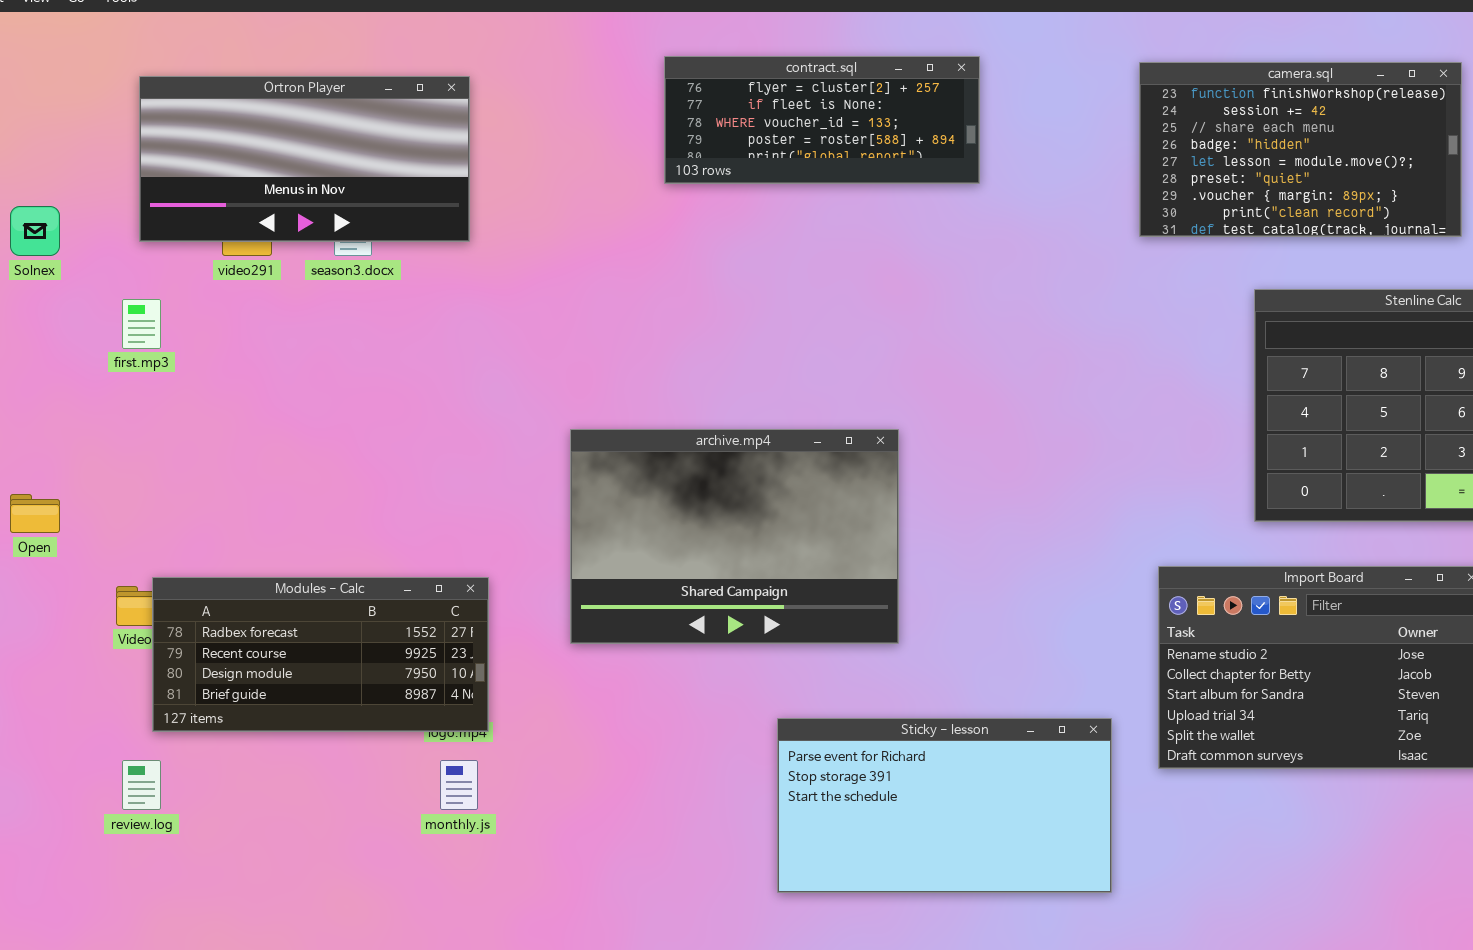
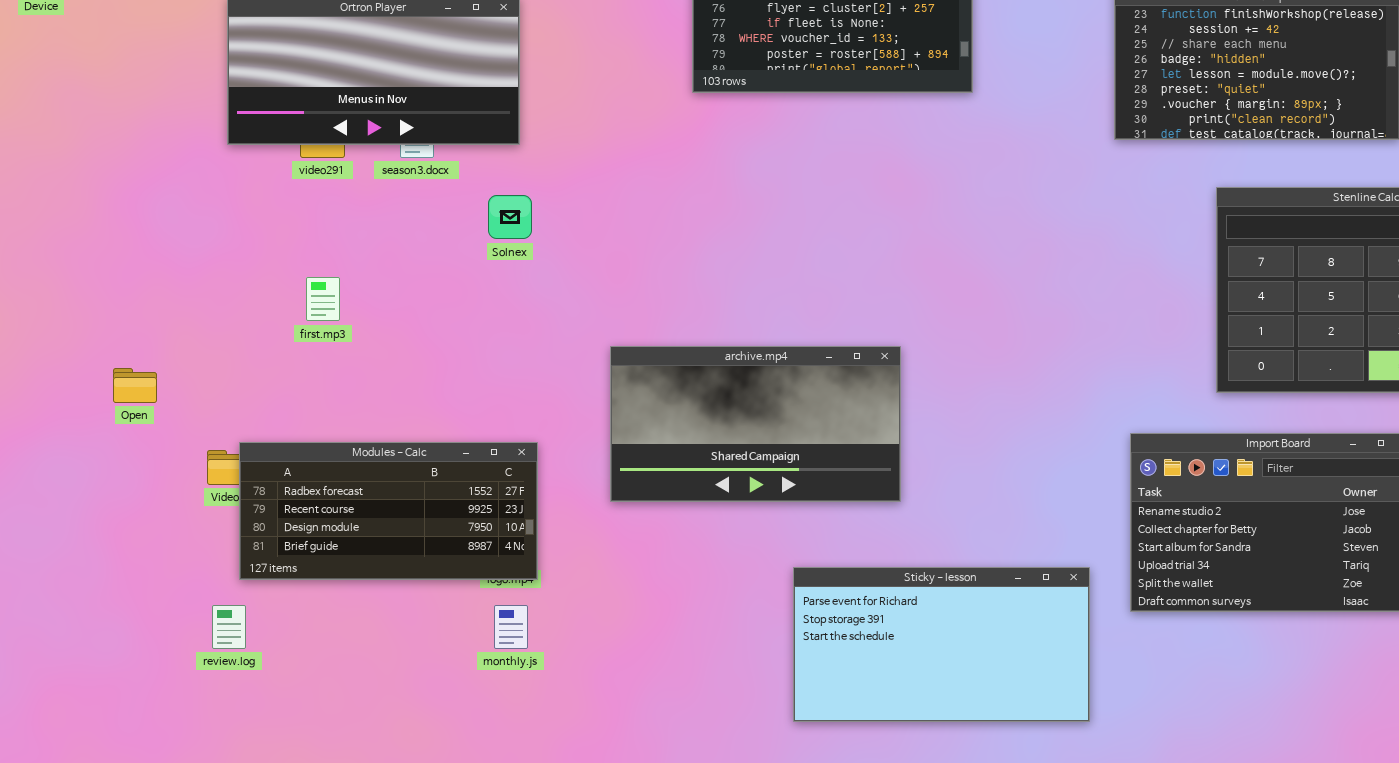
Solnex: [10,206,60,256] -> [488,195,532,239], moved
first.mp3: [122,299,161,349] -> [306,277,340,321], moved
archive.mp4: [570,429,899,644] -> [610,346,901,502], resized

